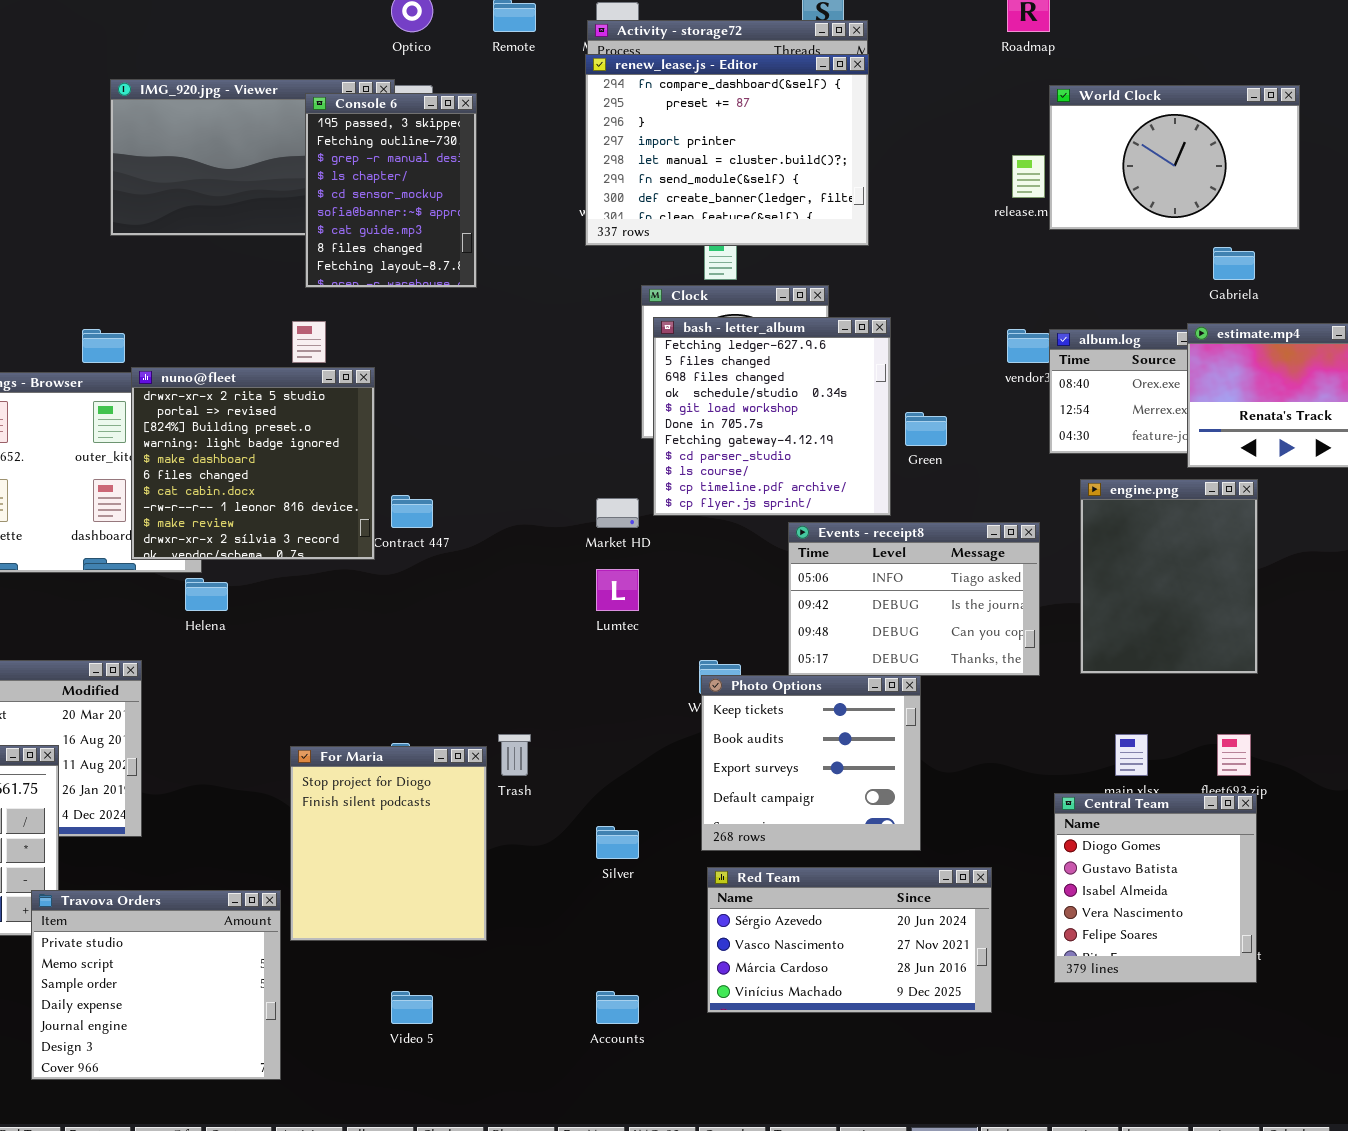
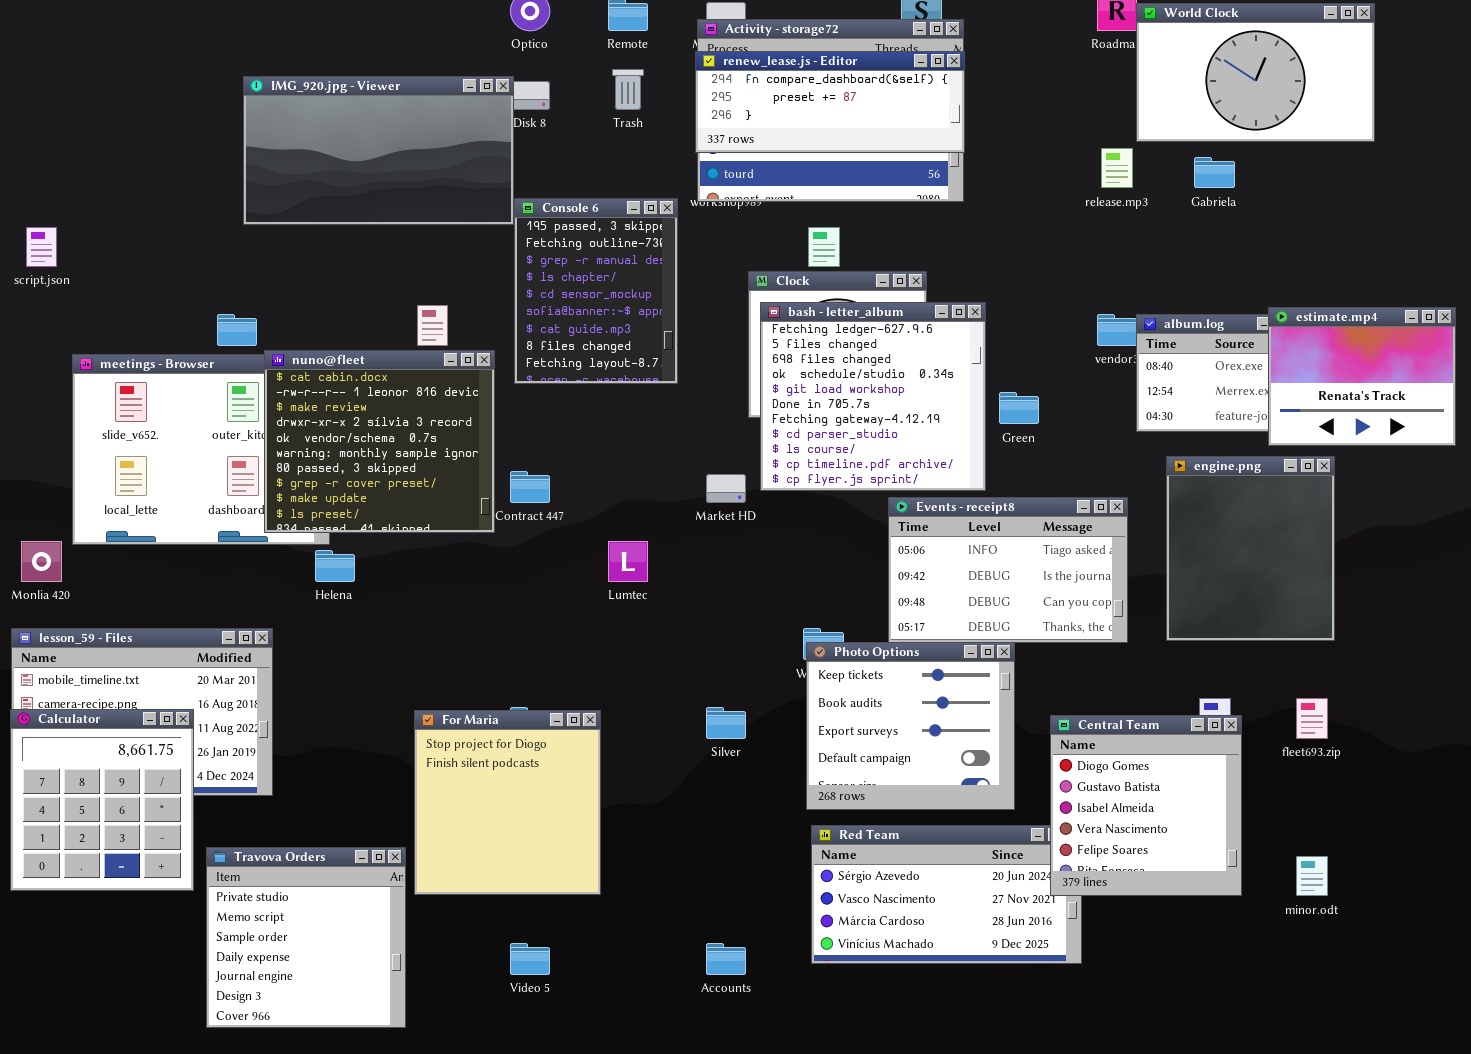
renew_lease.js - Editor: [585,54,869,246] -> [695,51,965,153], resized
World Clock: [1049,85,1300,230] -> [1136,3,1375,142], moved
Console 6: [305,93,477,288] -> [514,198,678,384], moved
Gabriela: [1213,247,1255,280] -> [1194,157,1235,188], moved
nuno@fleet: [131,367,375,560] -> [264,350,495,533], scrolled down 6 rows
Lumtec: [596,569,639,611] -> [608,541,648,582], moved
Trash: [498,734,531,776] -> [612,69,644,110], moved
Central Team: [1054,793,1257,983] -> [1050,715,1242,896], moved
Silver: [596,826,639,859] -> [706,707,746,739], moved
Travova Orders: [31,890,281,1080] -> [206,847,406,1028], resized

